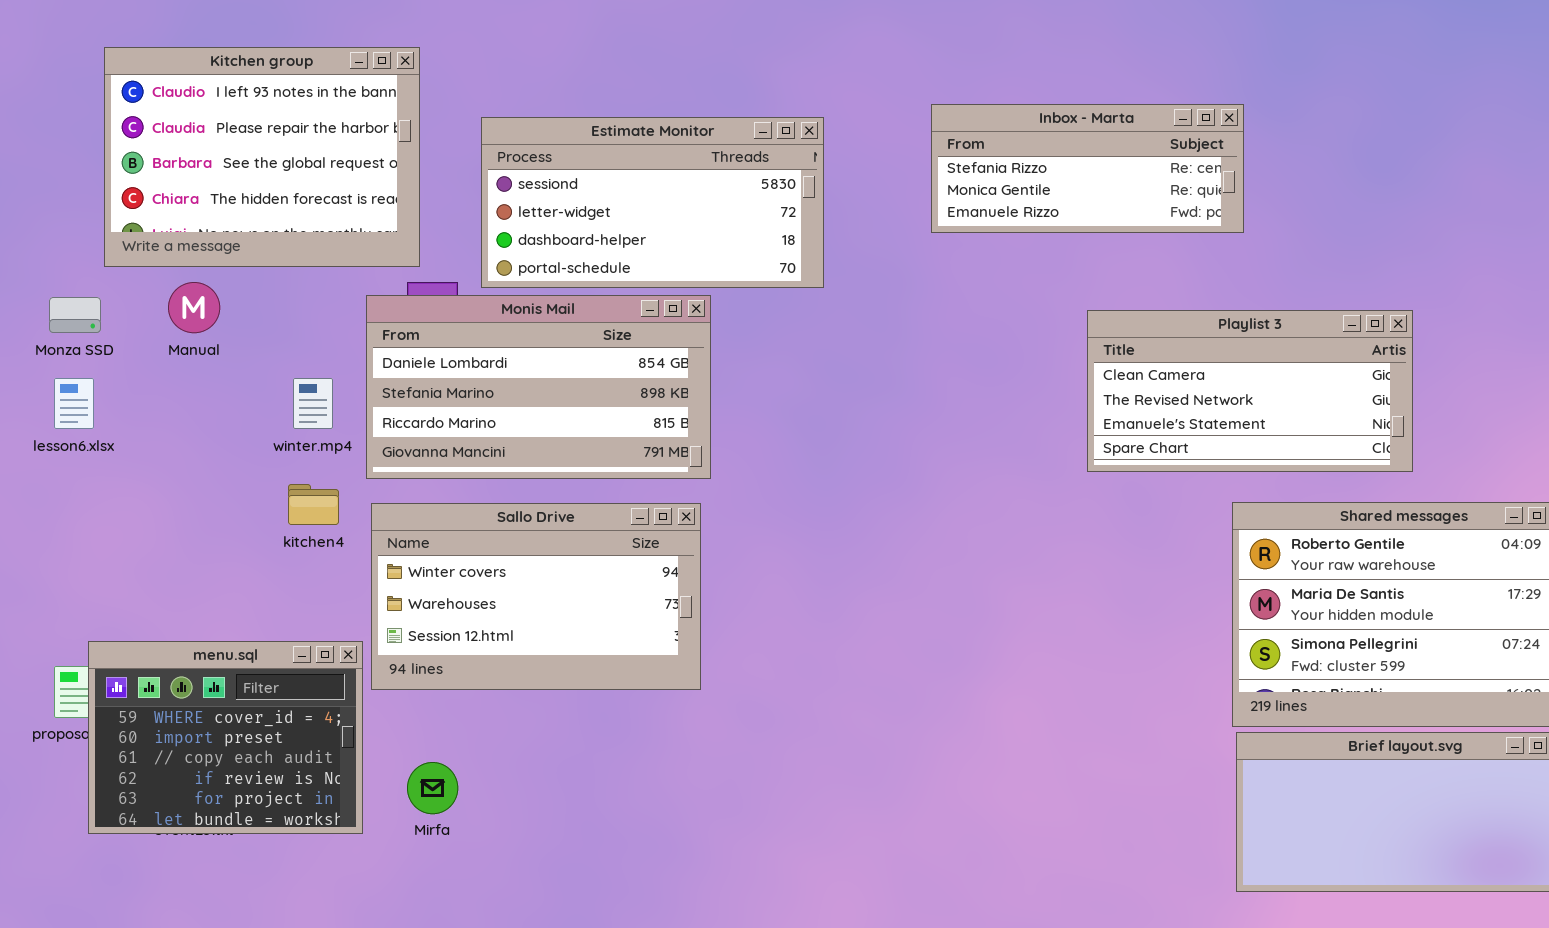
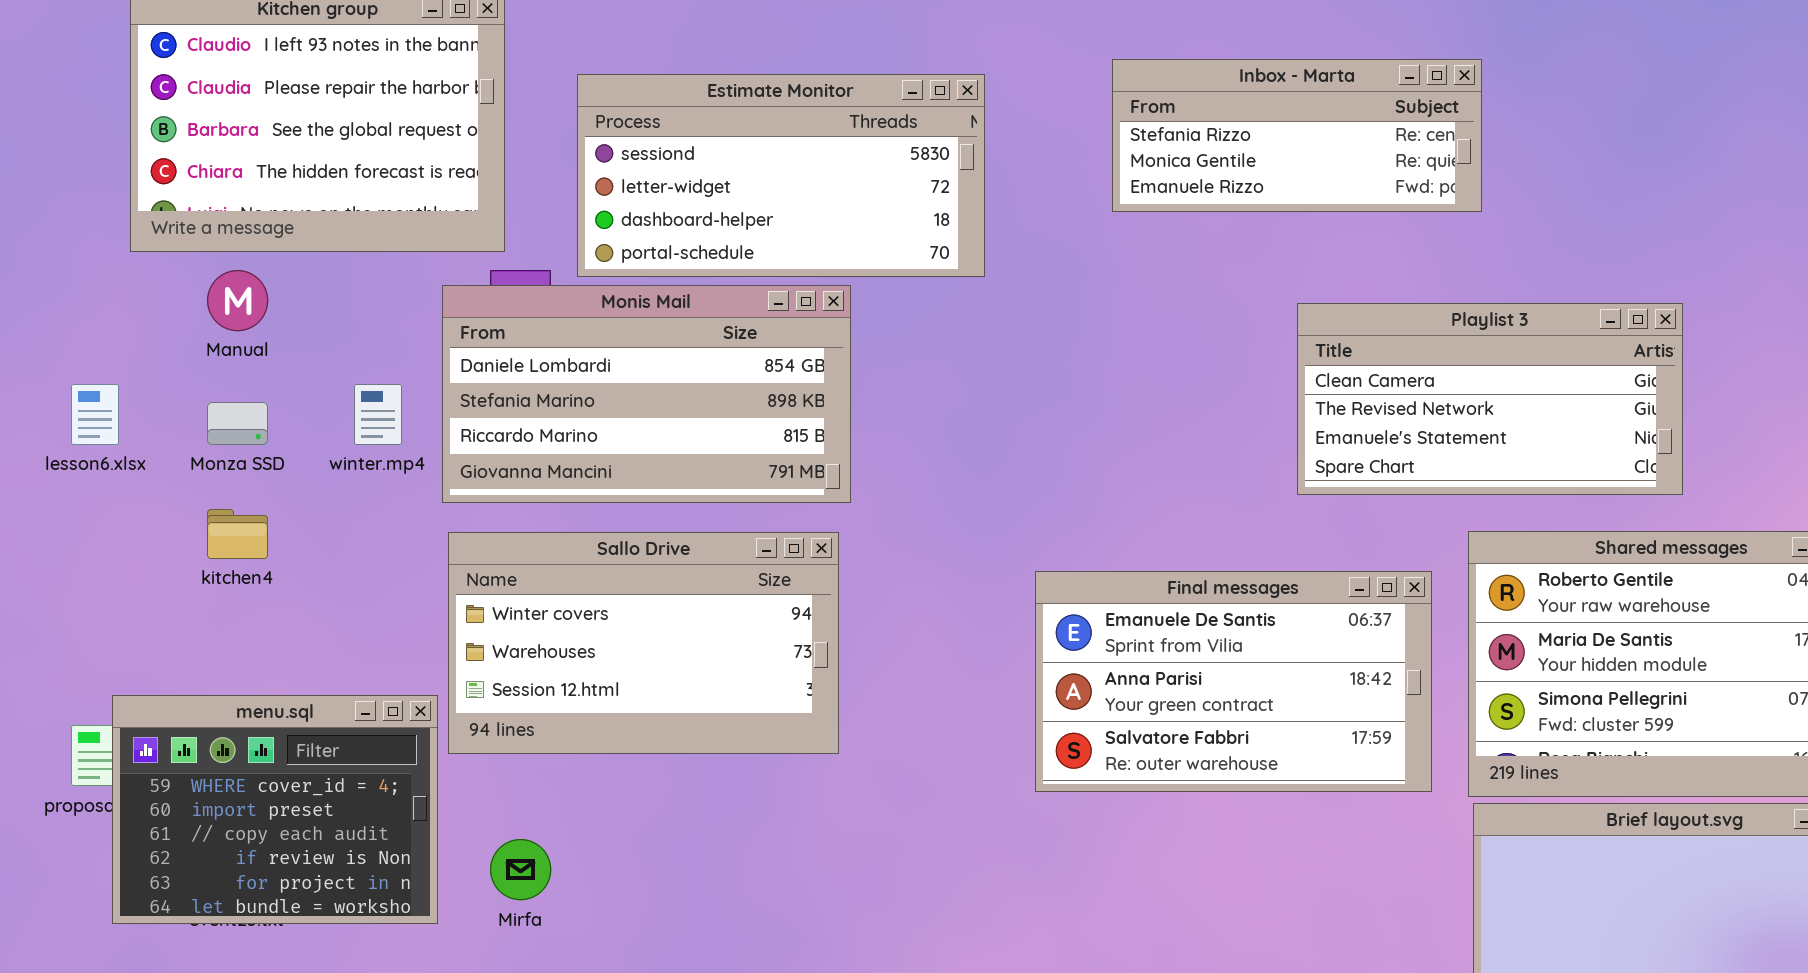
Monza SSD: [49,297,101,333] -> [207,402,268,445], moved
kitchen4: [288,484,339,525] -> [207,509,268,559], moved
Final messages: none -> [1035,571,1432,792], opened

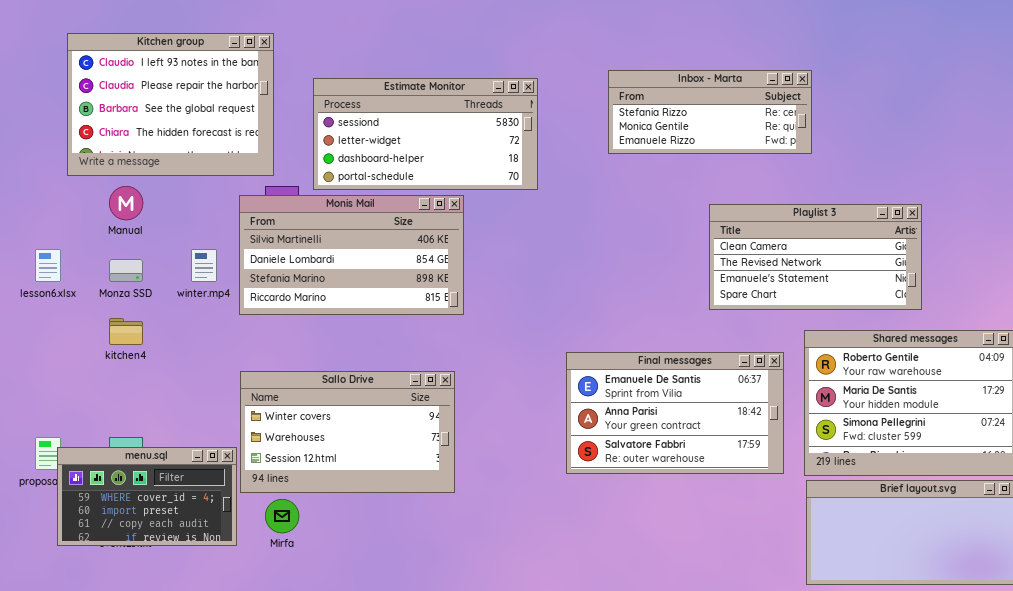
Monis Mail: [442,285,851,503] -> [239,195,464,315], scrolled up 1 row
Sallo Drive: [448,532,839,754] -> [240,371,455,493], moved
menu.sql: [112,695,438,924] -> [57,447,237,546], resized

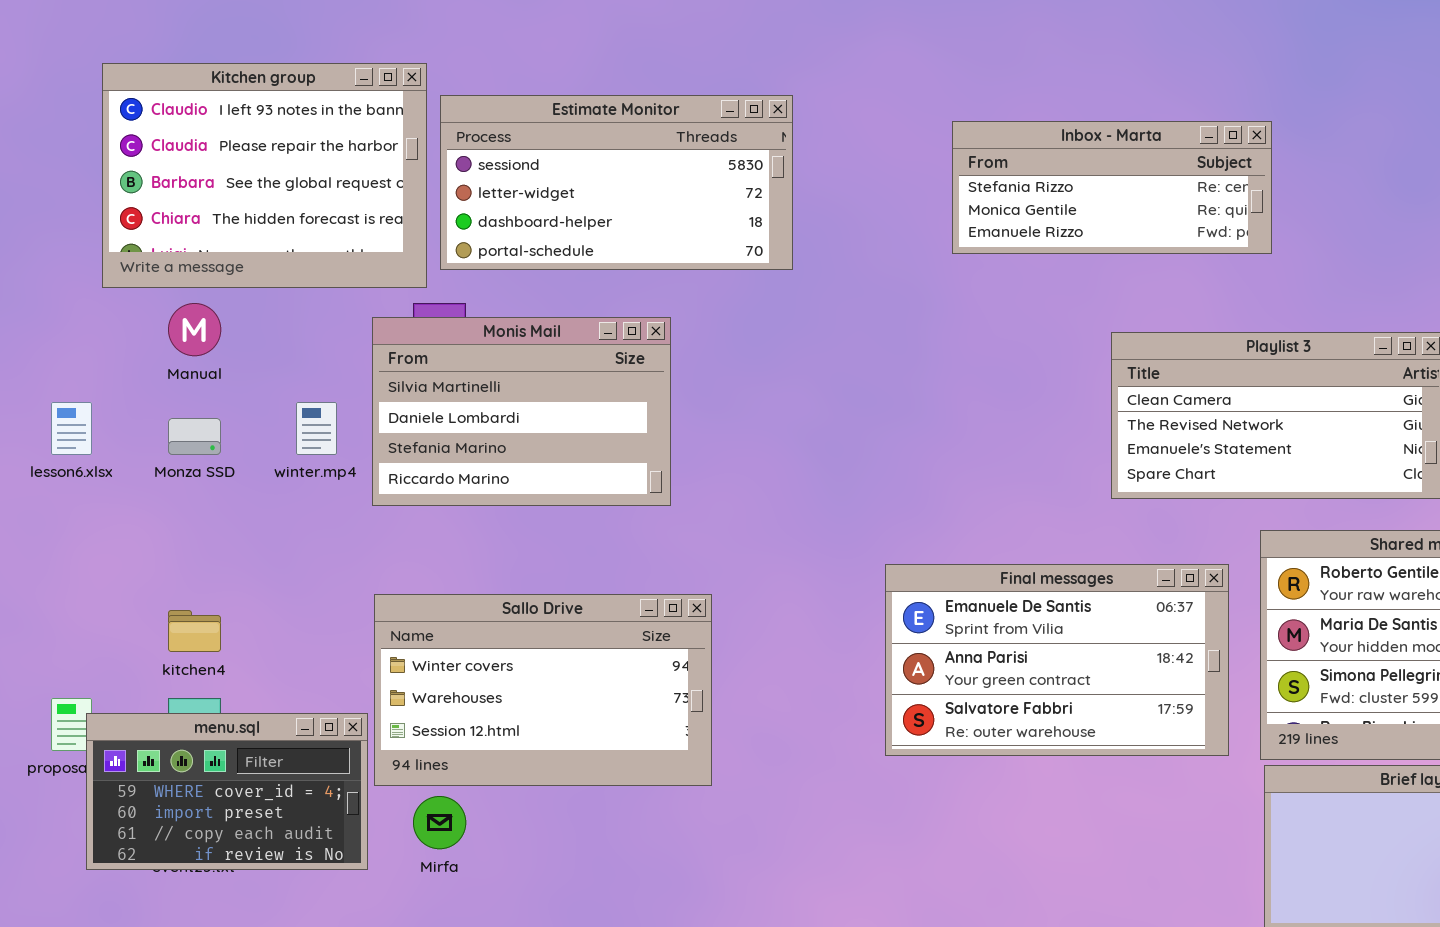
Estimate Monitor: [313,78,538,190] -> [440,95,793,270], moved
Monis Mail: [239,195,464,315] -> [372,317,671,506], resized
kitchen4: [109,318,143,345] -> [168,610,221,652], moved

